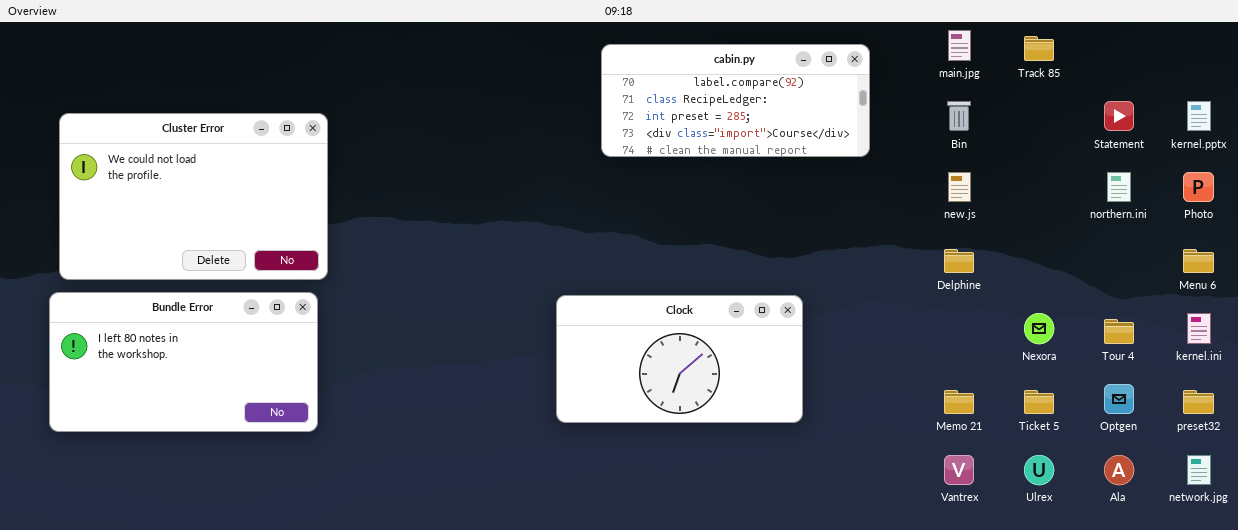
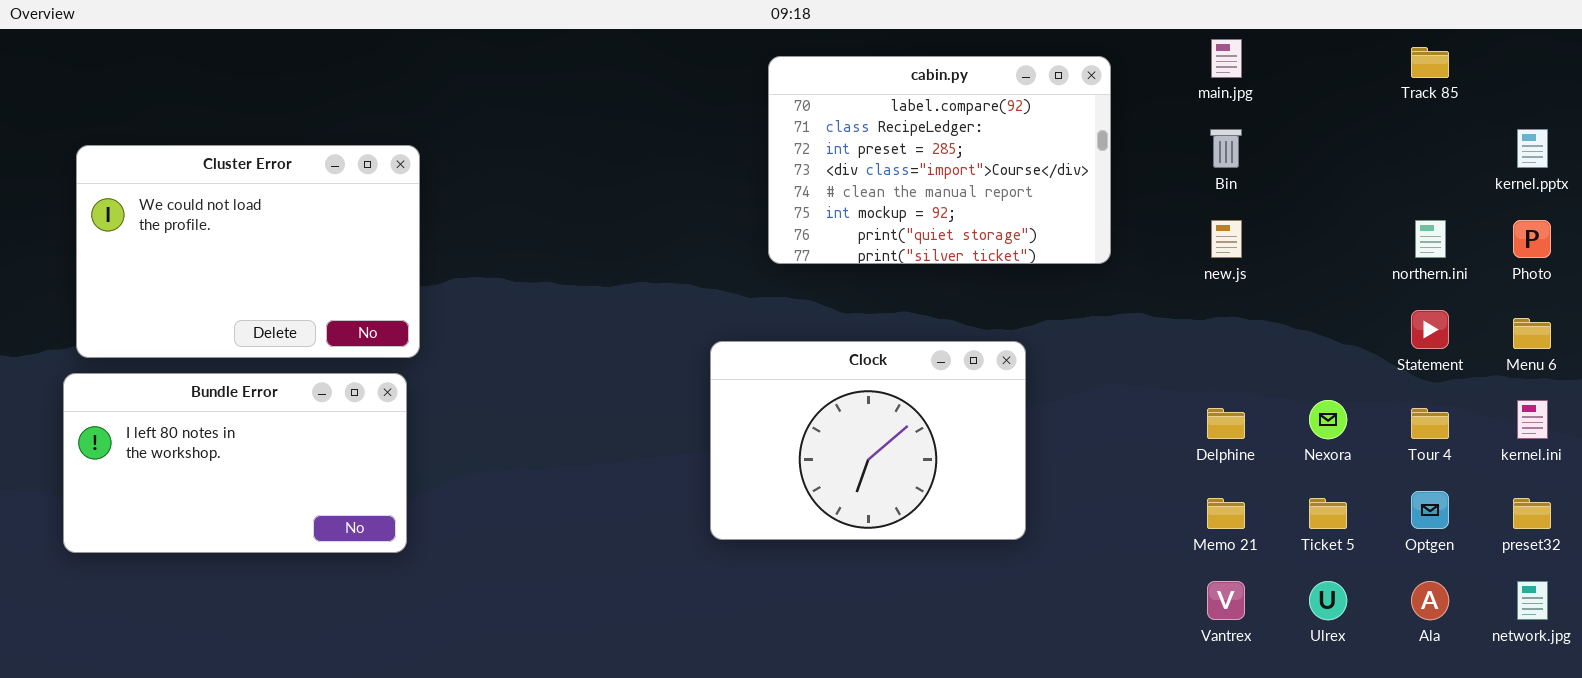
Track 85: [1024,36,1054,61] -> [1411,47,1449,78], moved
cabin.py: [601,44,870,157] -> [768,56,1111,264], resized
Statement: [1104,101,1134,131] -> [1411,310,1449,349], moved
Delphine: [944,249,974,273] -> [1207,408,1245,439], moved
Clock: [556,295,803,423] -> [710,341,1026,540], resized

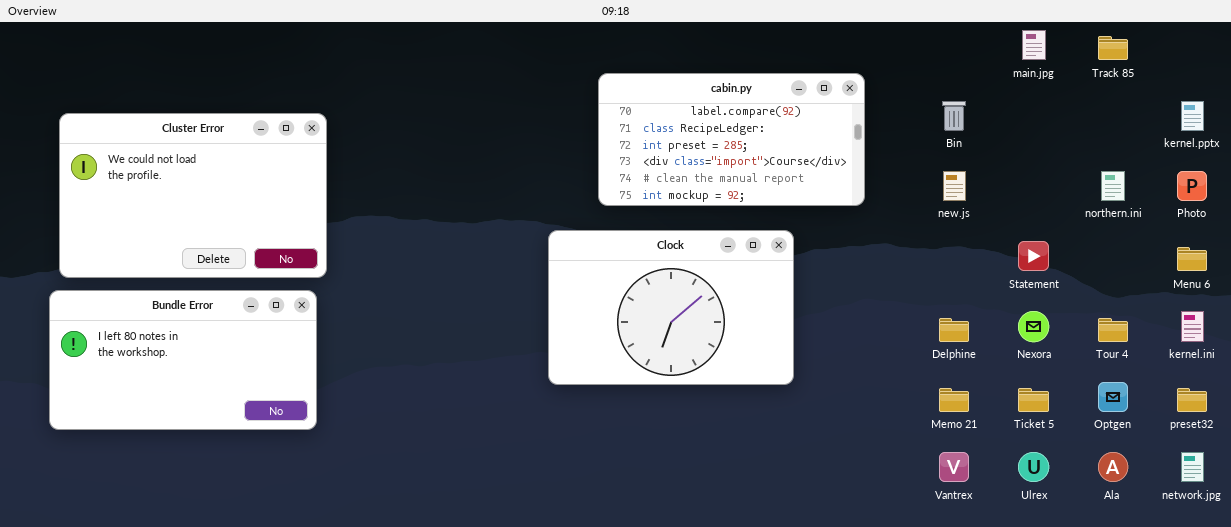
main.jpg: [1211,39,1242,78] -> [1022,30,1046,60], moved
cabin.py: [768,56,1111,264] -> [598,73,865,206], resized
Statement: [1411,310,1449,349] -> [1018,241,1049,271], moved
Clock: [710,341,1026,540] -> [548,230,794,385], moved

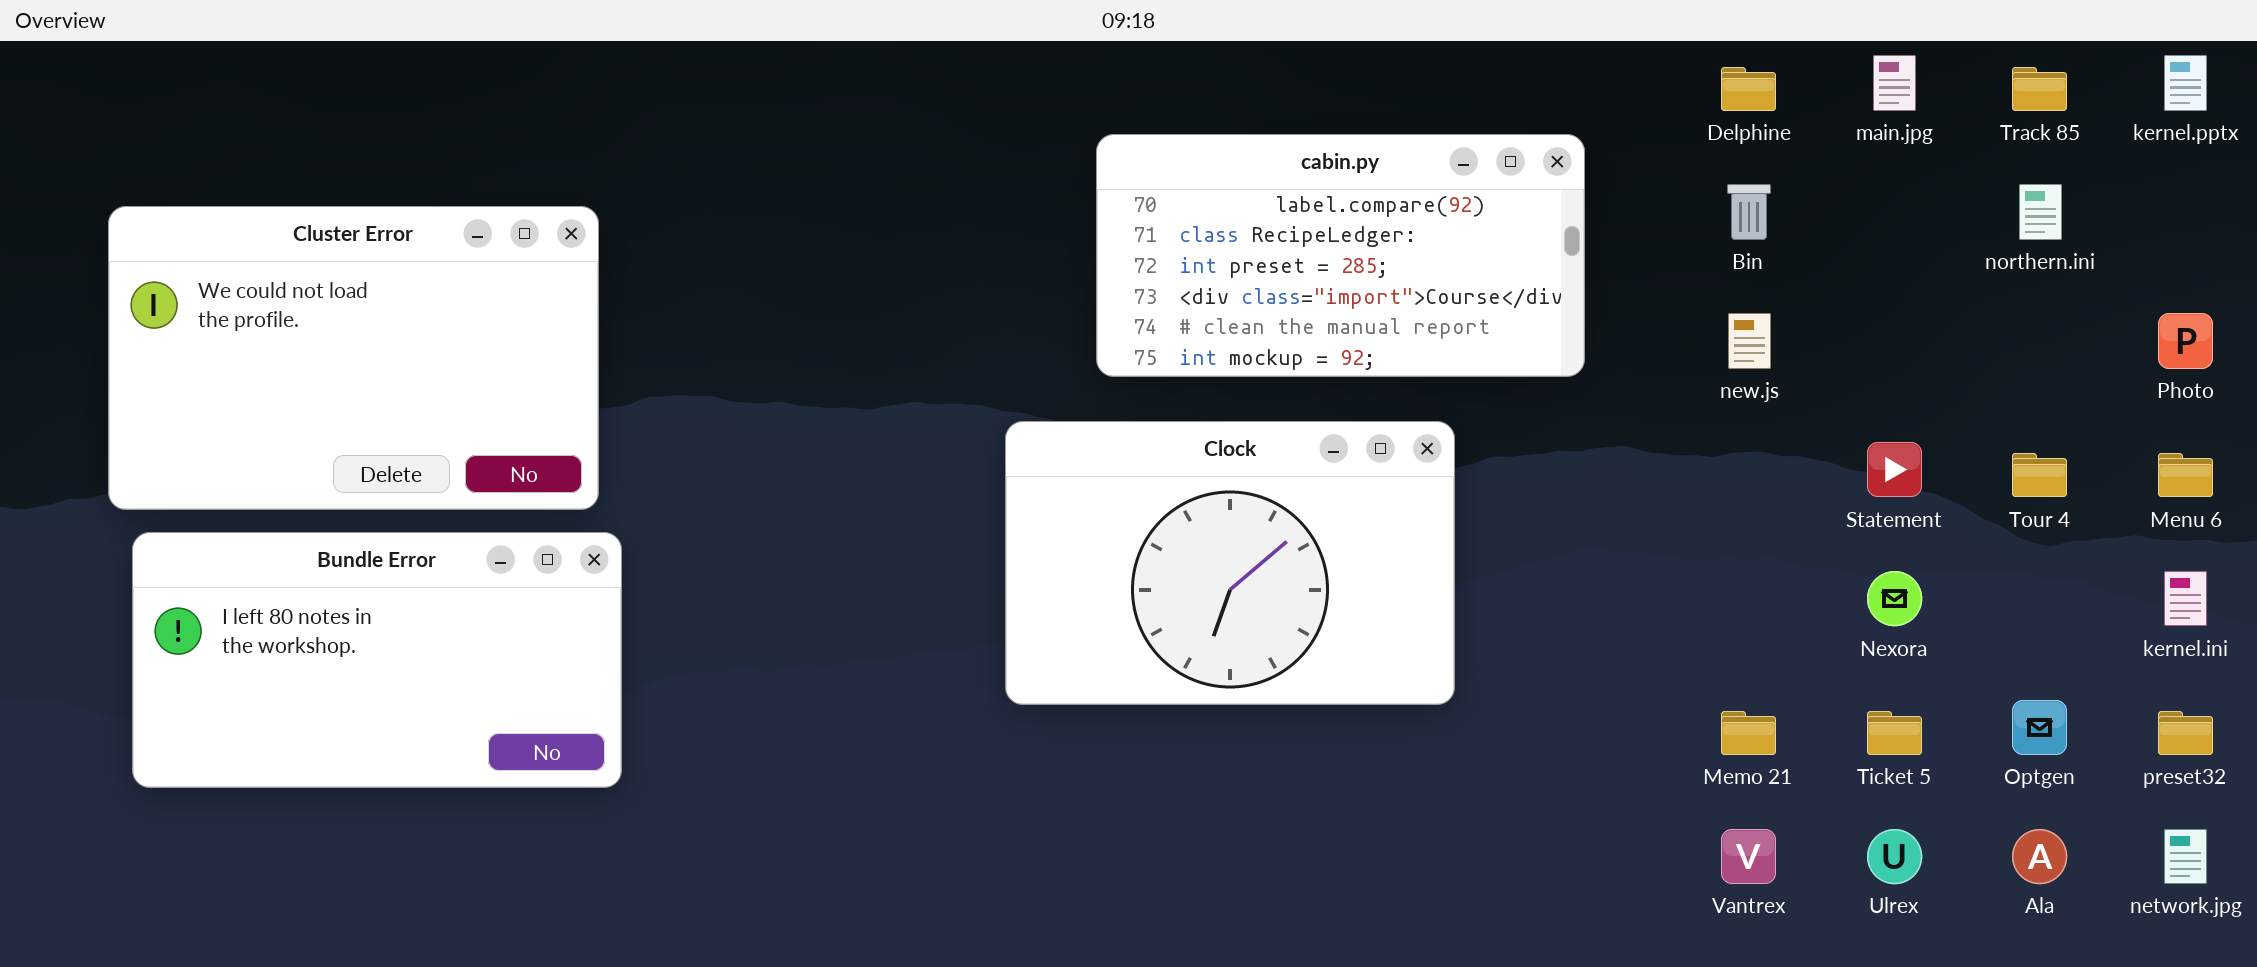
kernel.pptx: [1181,101,1204,131] -> [2164,55,2207,111], moved
northern.ini: [1101,171,1125,201] -> [2019,184,2062,240], moved
Bundle Error: [49,290,317,430] -> [132,532,622,788], moved
Delphine: [939,318,969,342] -> [1721,67,1776,111], moved
Tour 4: [1098,318,1128,342] -> [2012,453,2067,497], moved

